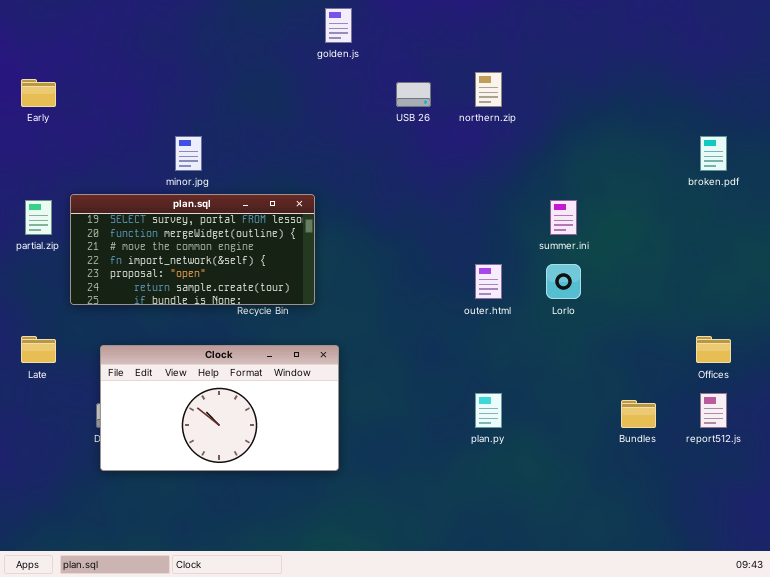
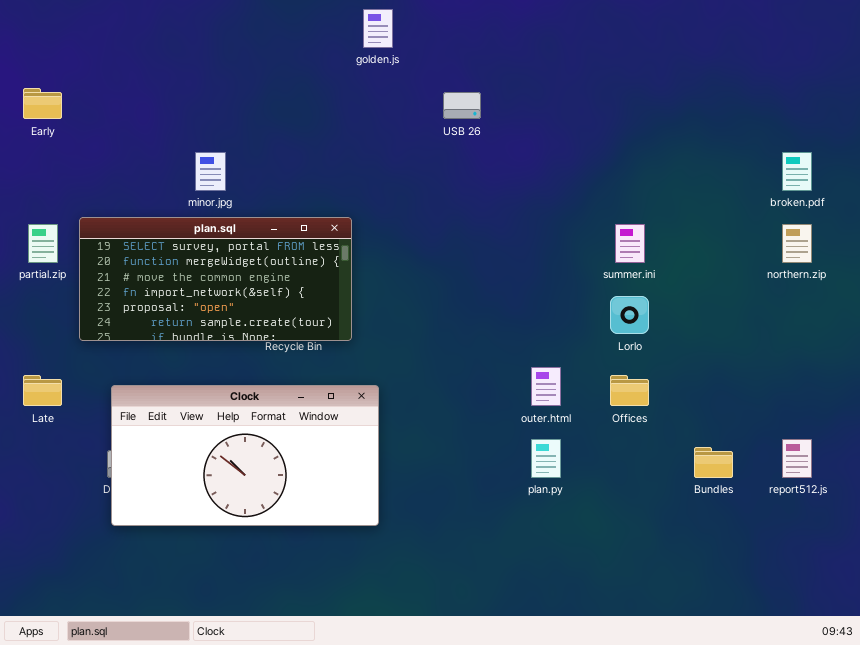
northern.zip: [475,72,502,107] -> [782,224,812,263], moved
outer.html: [475,264,502,299] -> [531,367,561,406], moved
Offices: [696,336,731,363] -> [610,375,649,406], moved

